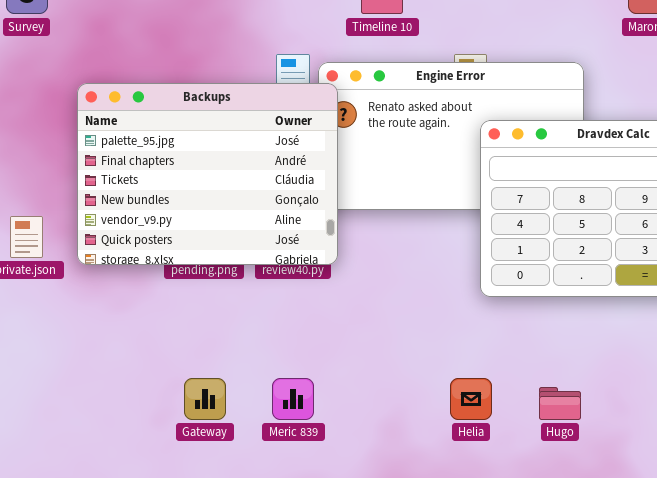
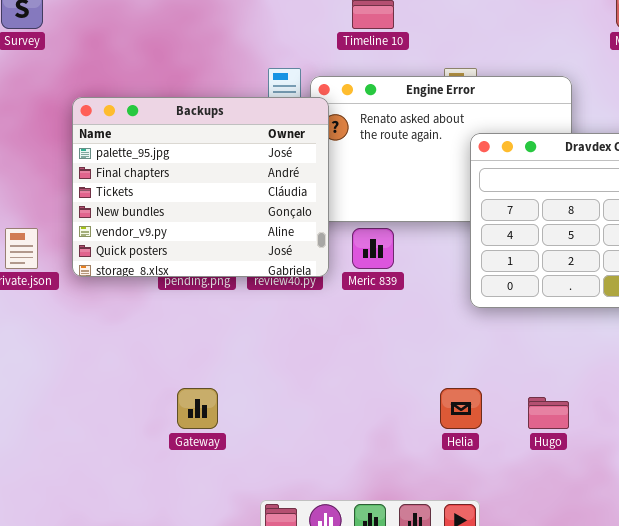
Meric 839: [272,378,314,420] -> [352,228,394,269], moved

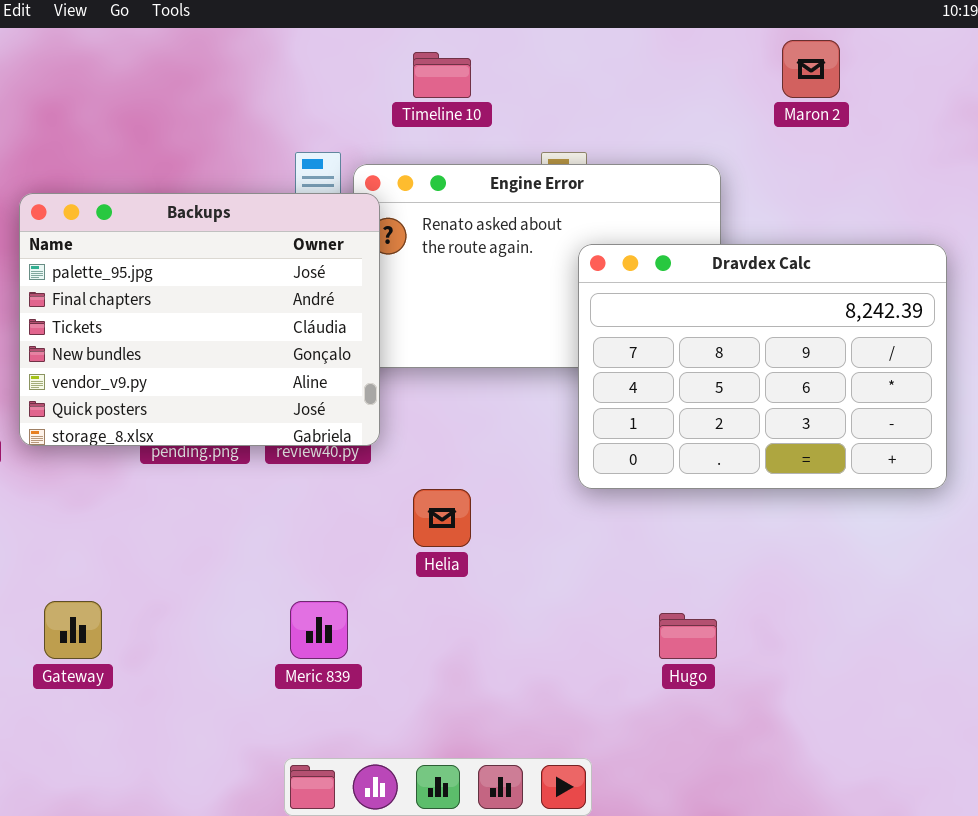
Meric 839: [352,228,394,269] -> [290,601,348,659], moved
Gateway: [177,388,218,429] -> [44,601,102,659], moved
Helia: [440,388,482,429] -> [413,489,471,547], moved

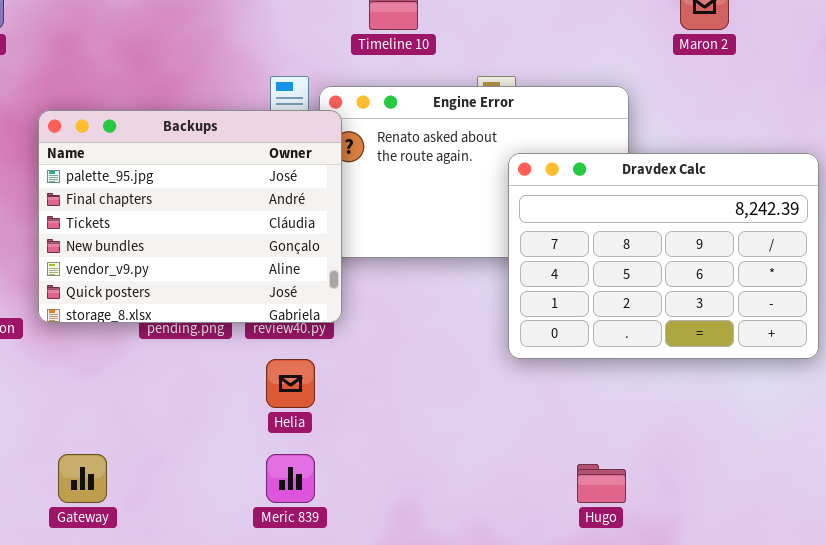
Helia: [413,489,471,547] -> [266,359,315,408], moved

